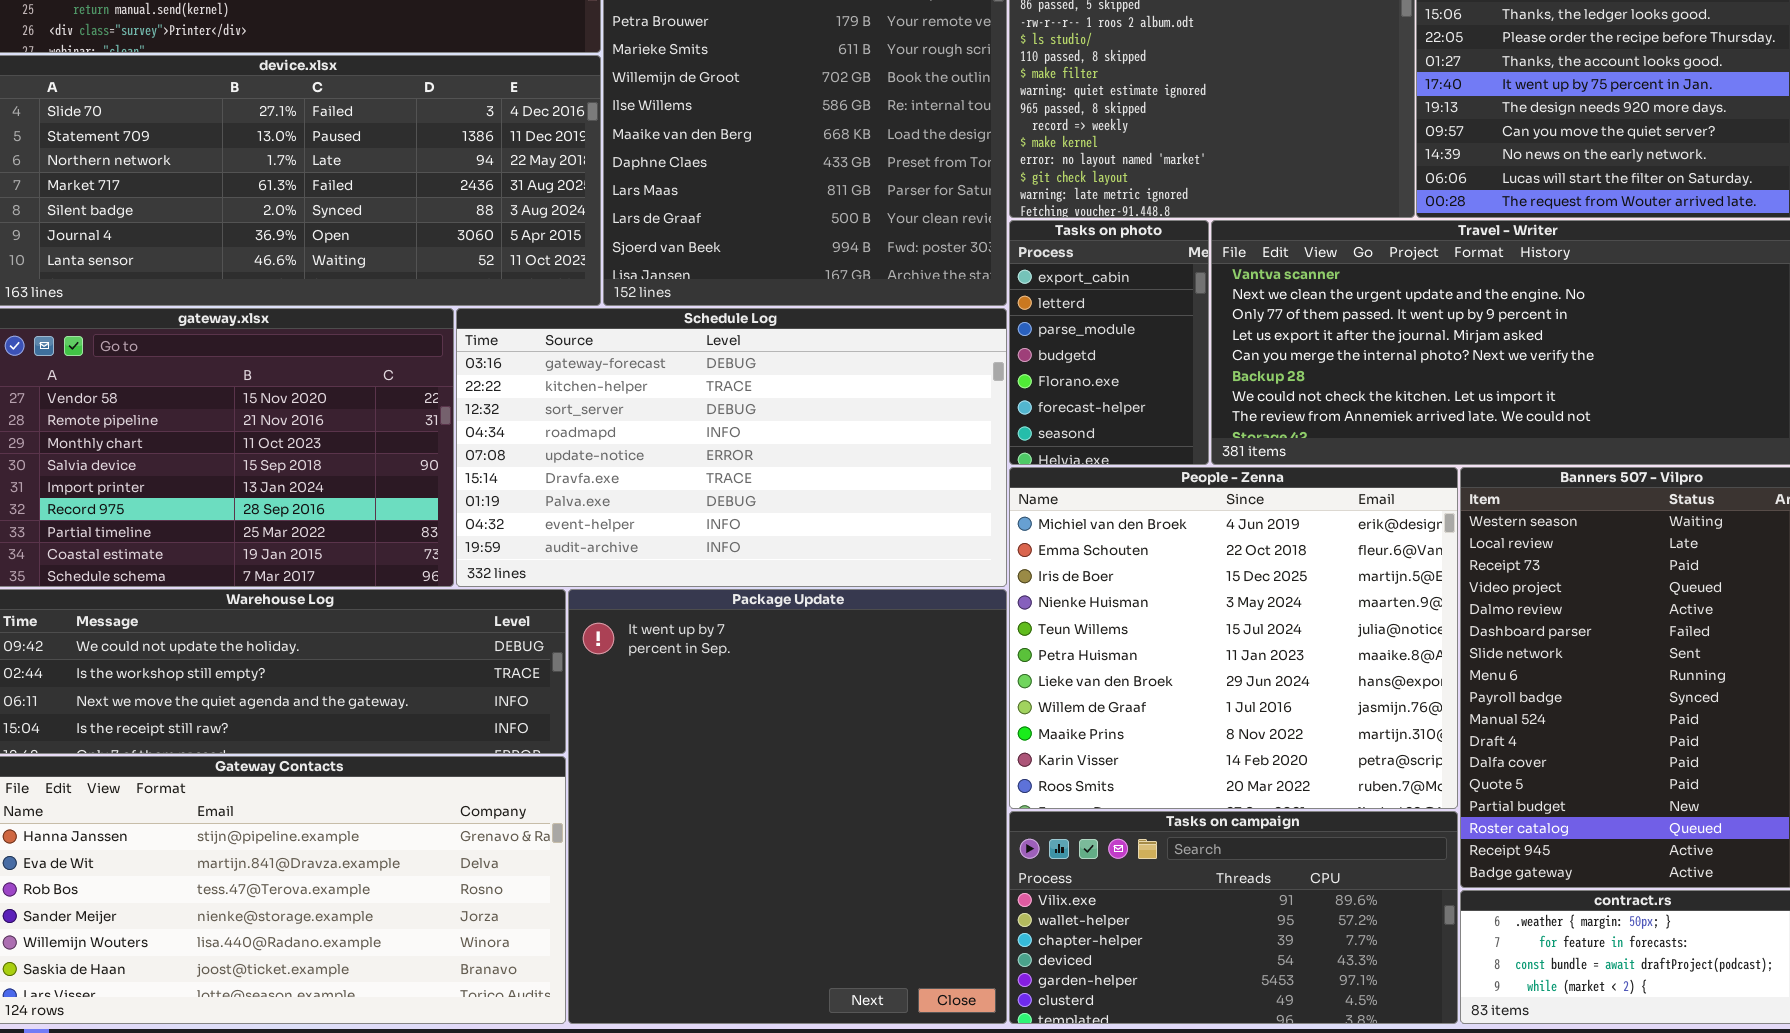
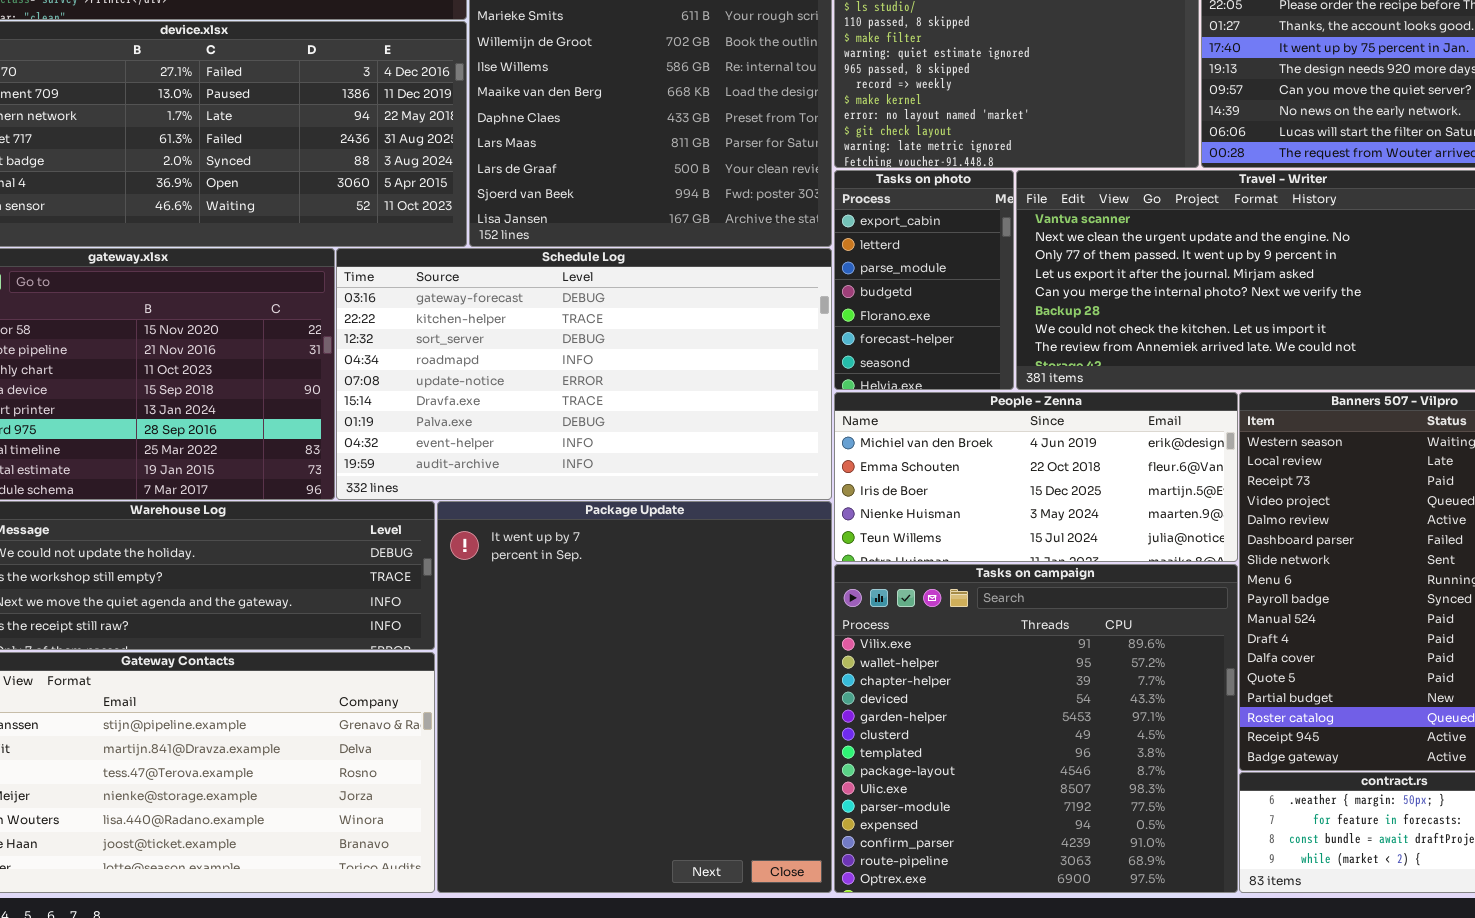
People - Zenna: [1009,467,1458,809] -> [834,392,1238,562], resized
Tasks on campaign: [1009,811,1458,1024] -> [834,564,1238,893], resized

